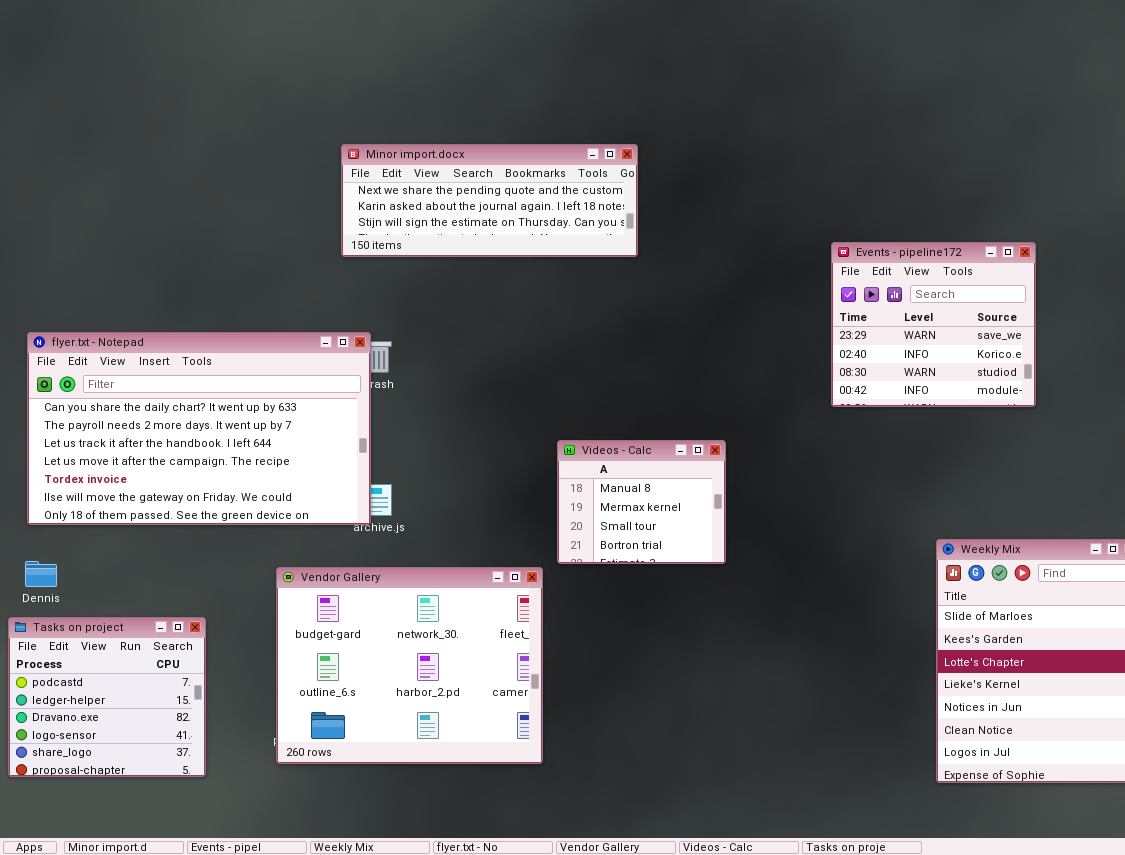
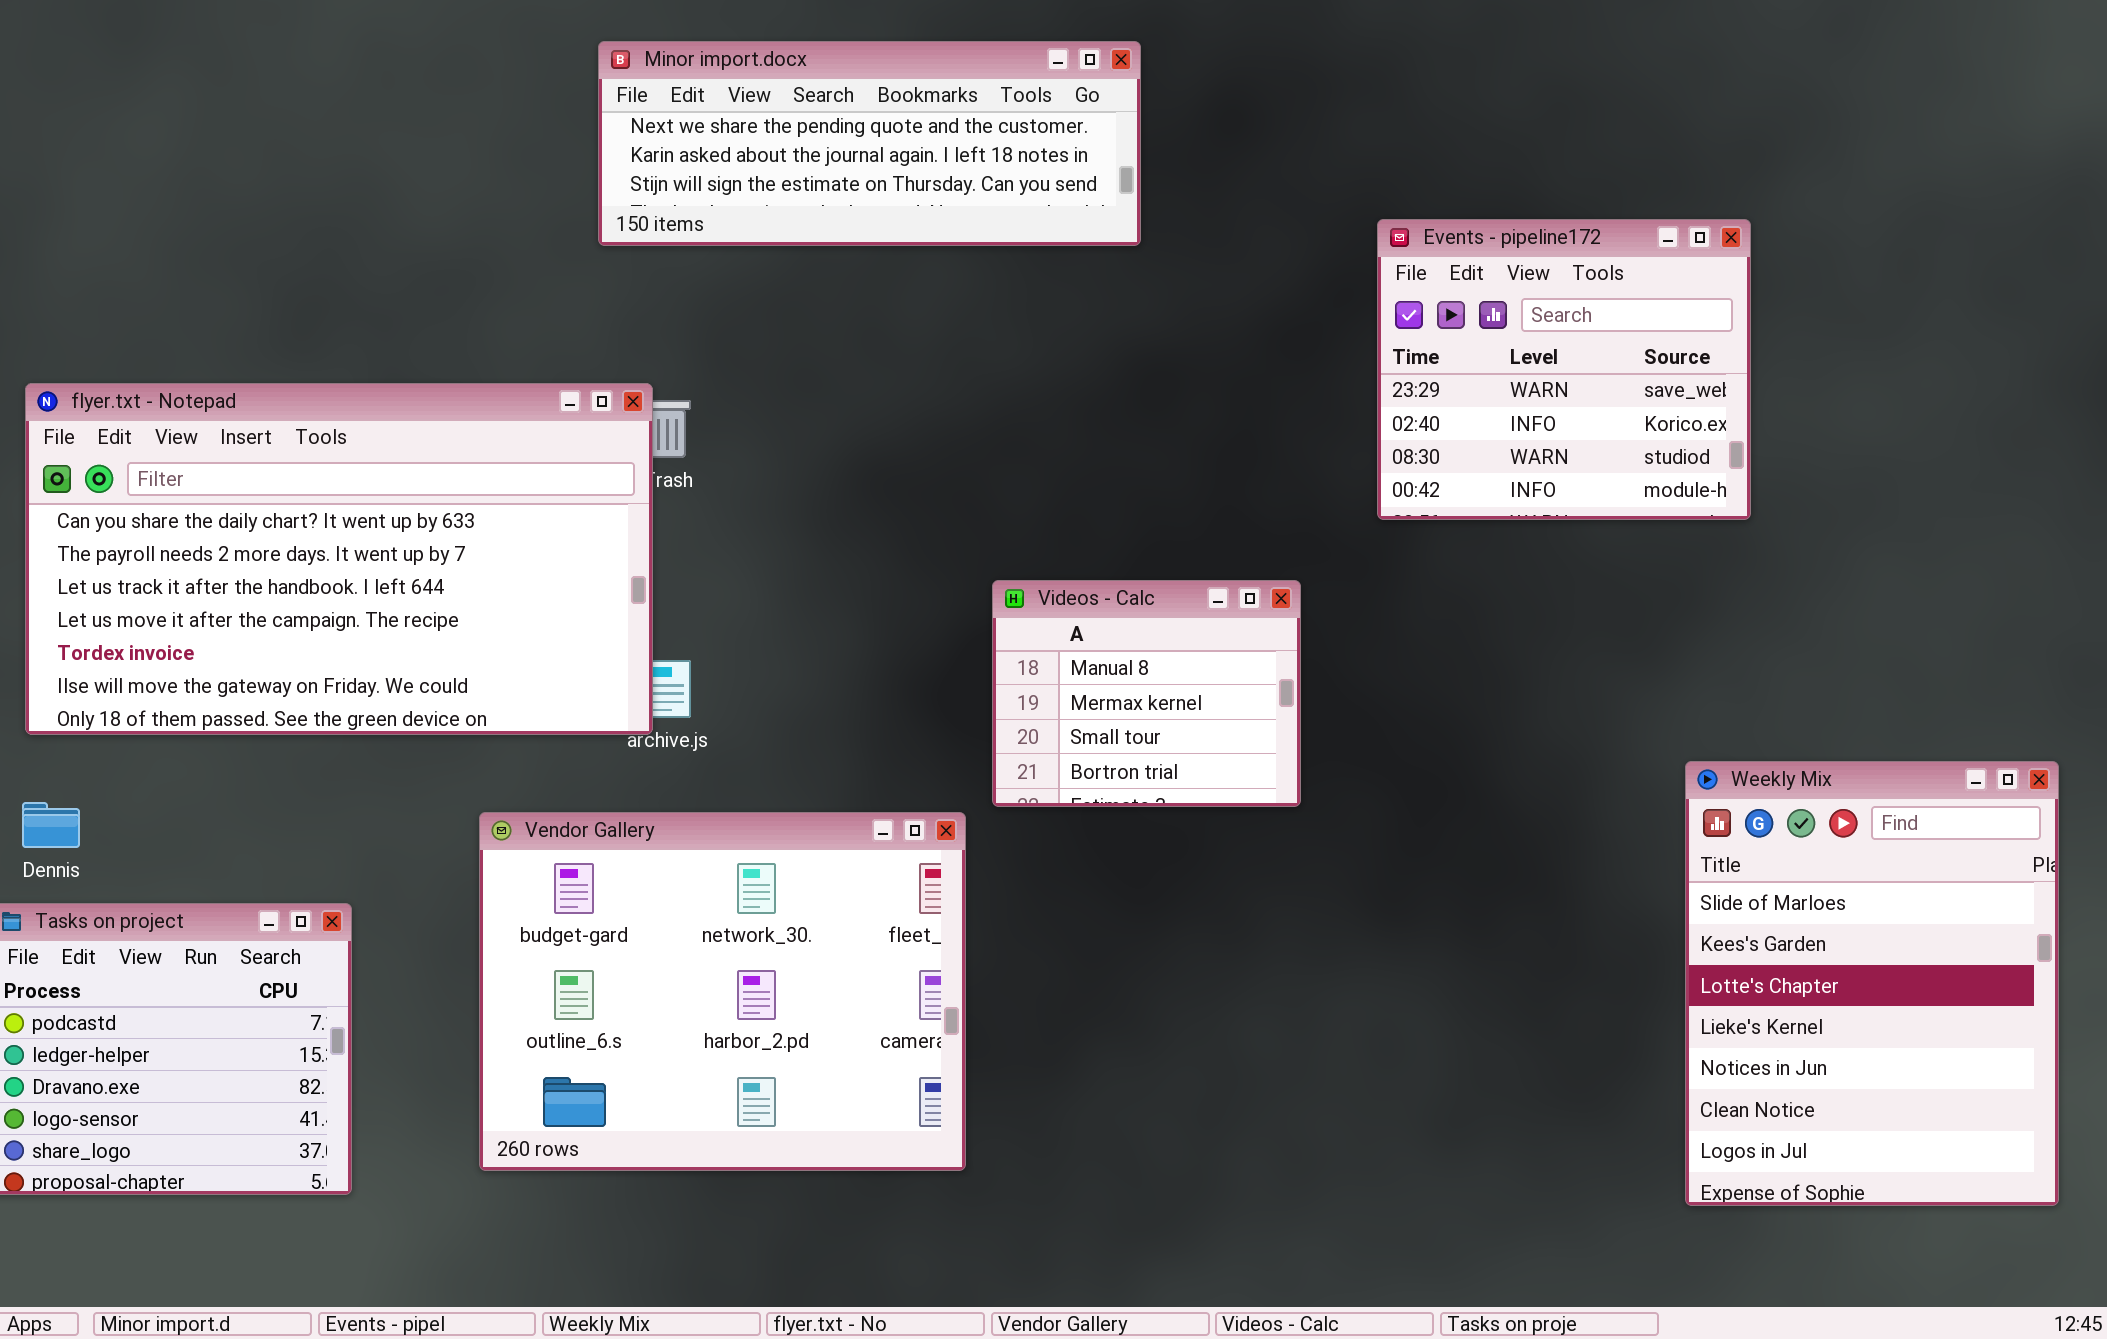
Events - pipeline172: [831,242,1036,407] -> [1377,219,1751,520], moved

